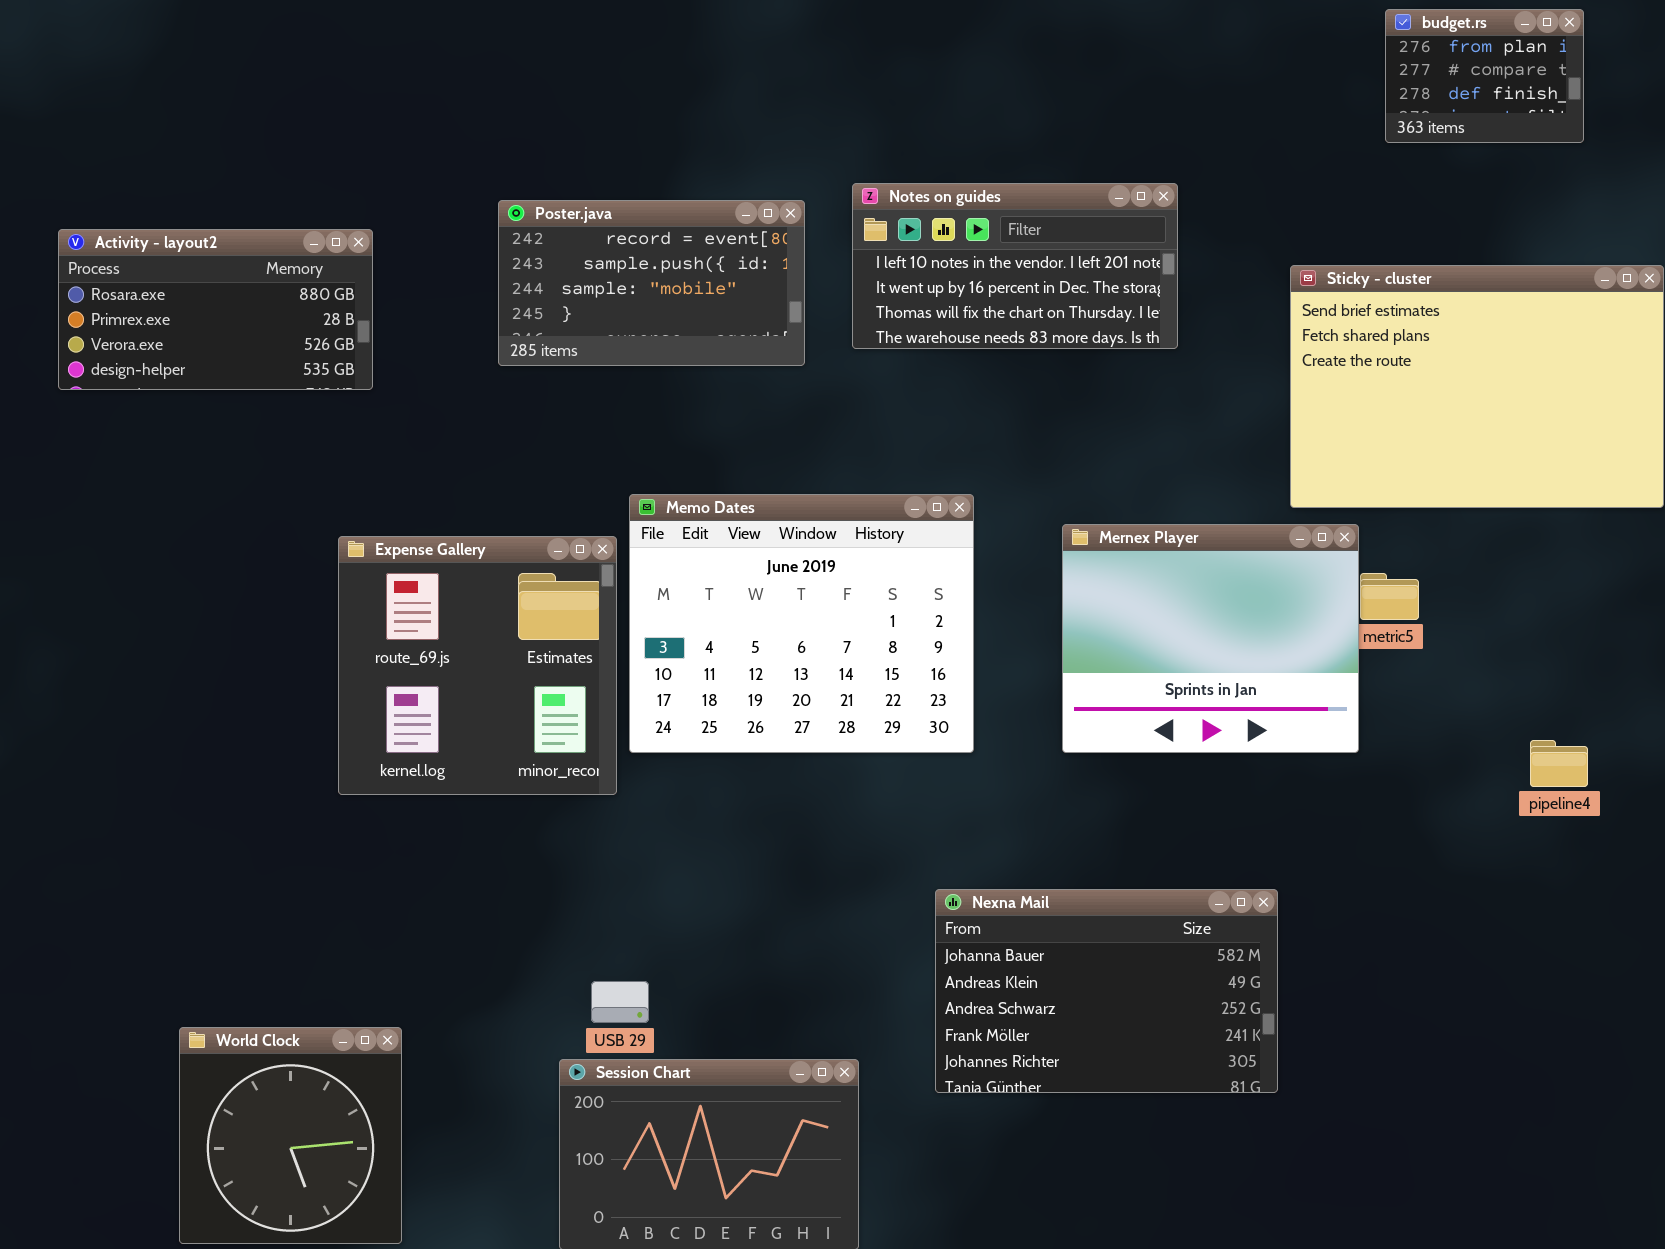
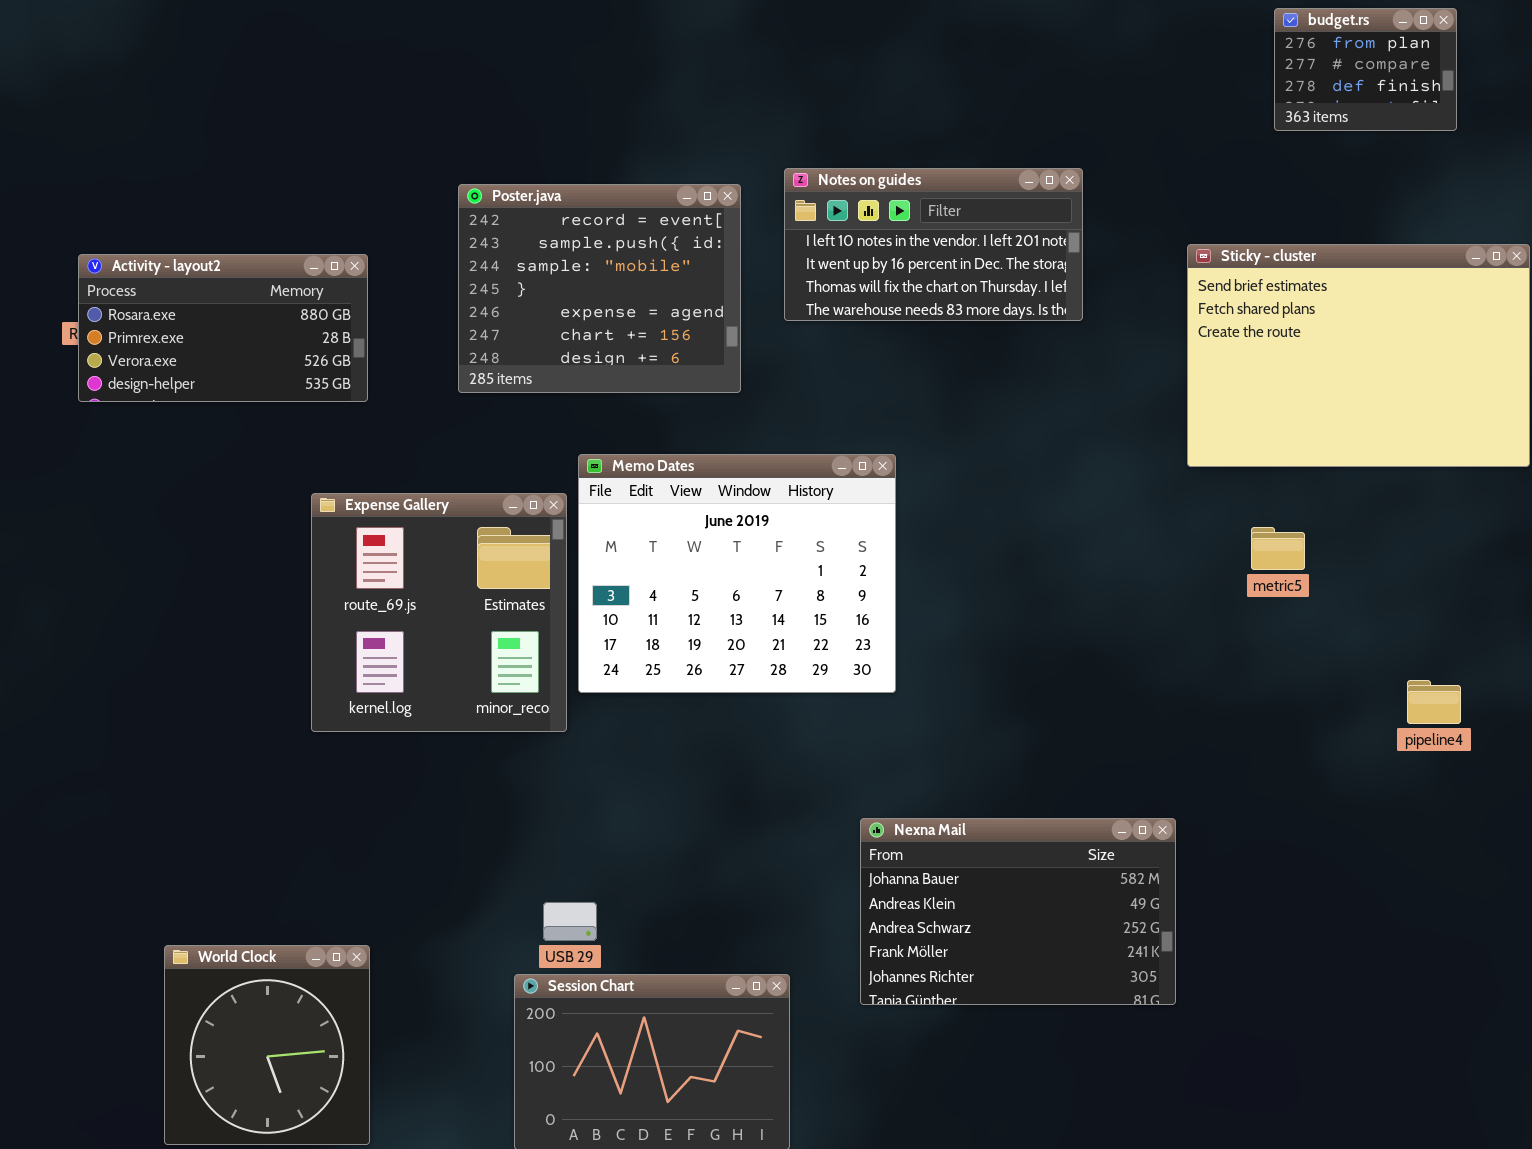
Poster.java: [498,200,805,366] -> [458,184,741,393], resized
Activity - layout2: [58,229,373,390] -> [78,254,368,402], moved
Mernex Player: [1062,524,1359,753] -> none, closed

